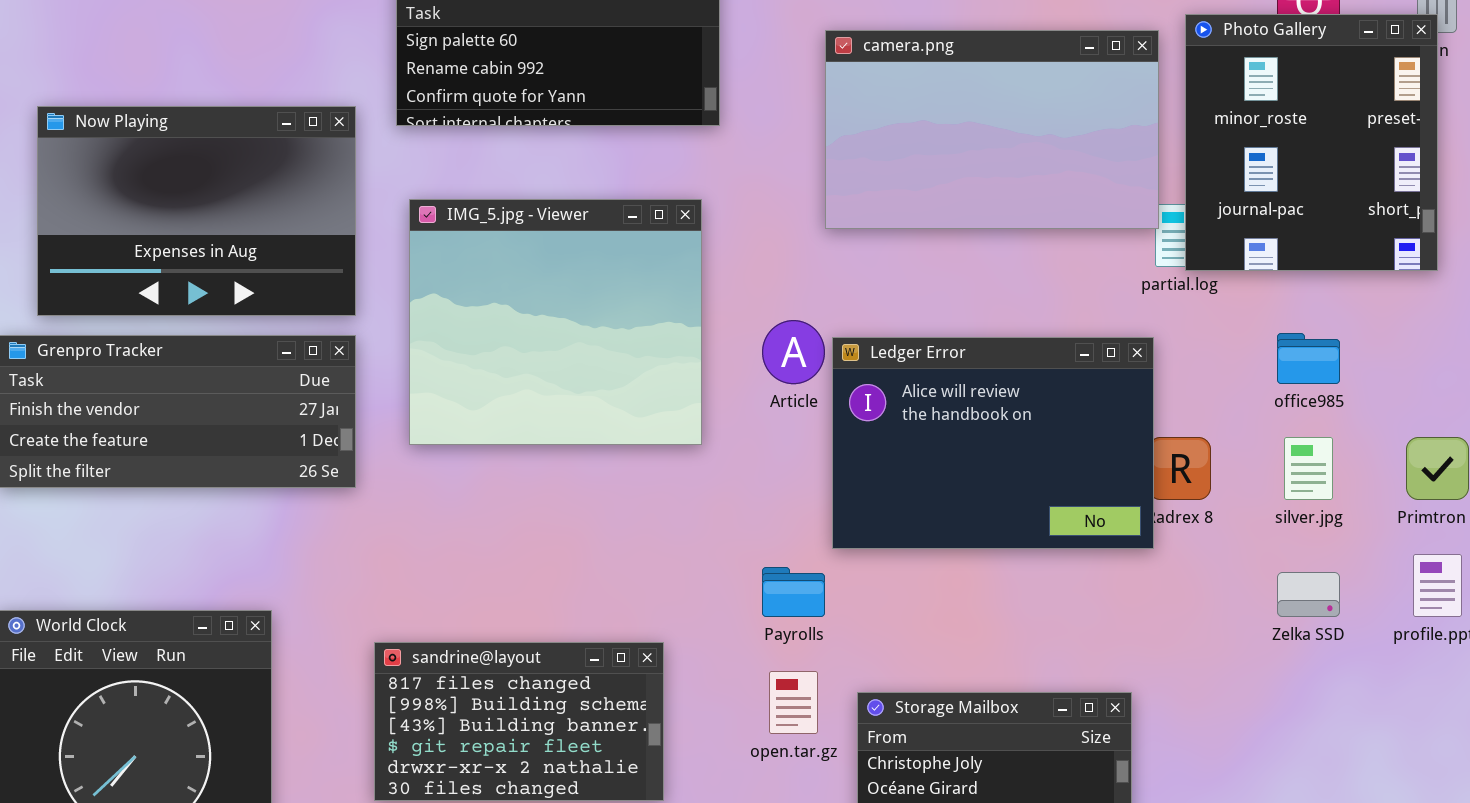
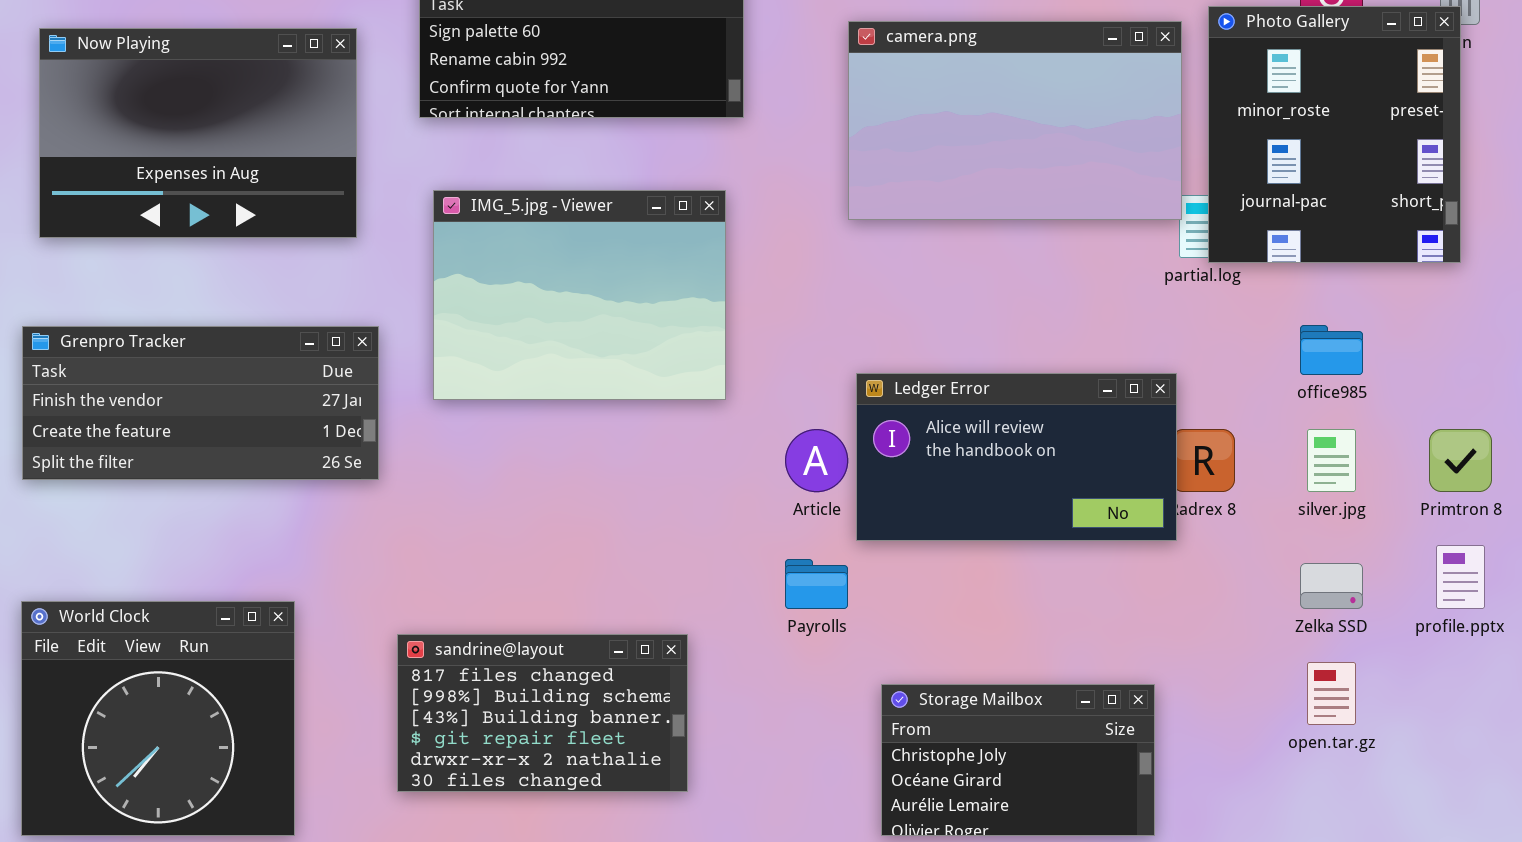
Now Playing: [37,106,356,316] -> [39,28,357,238], moved
IMG_5.jpg - Viewer: [409,199,702,445] -> [433,190,726,400], resized
Article: [762,320,825,384] -> [785,429,848,492], moved
Ledger Error: [832,337,1154,549] -> [856,373,1177,541], resized
open.tar.gz: [769,671,818,734] -> [1307,662,1356,725], moved

